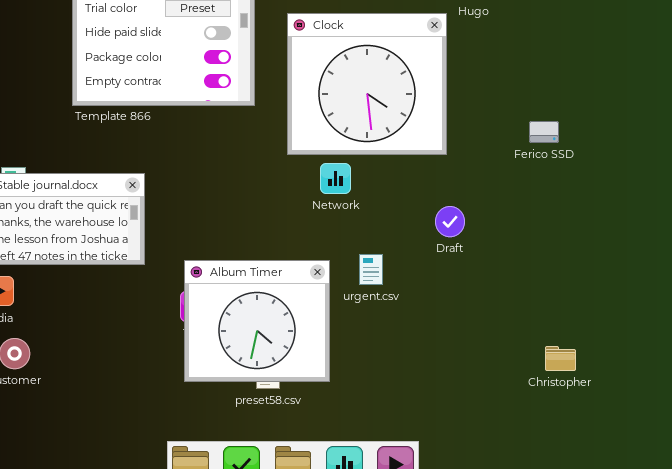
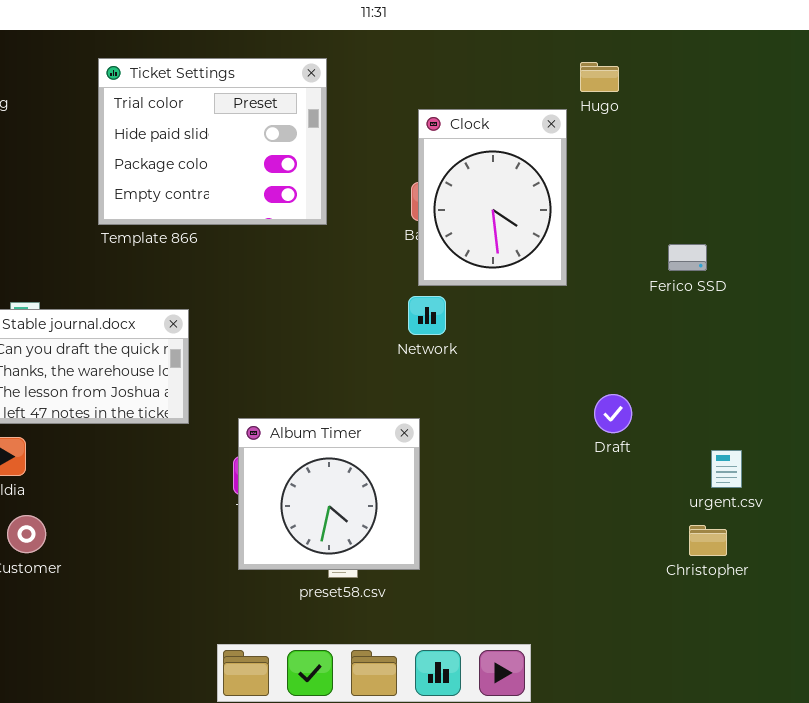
Clock: [287,13,447,155] -> [418,109,567,286], resized
Draft: [435,206,465,237] -> [594,394,632,433], moved
urgent.csv: [359,254,383,285] -> [711,450,742,488], moved

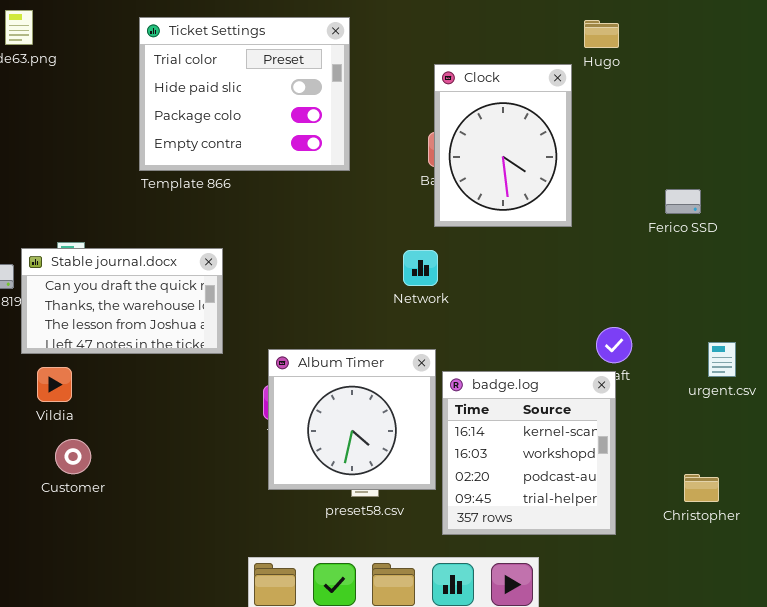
Network: [408,296,446,335] -> [403,250,438,286], moved
badge.log: none -> [442,371,616,535], opened
urgent.csv: [711,450,742,488] -> [708,342,736,377], moved
Christopher: [689,525,727,556] -> [684,474,719,502], moved

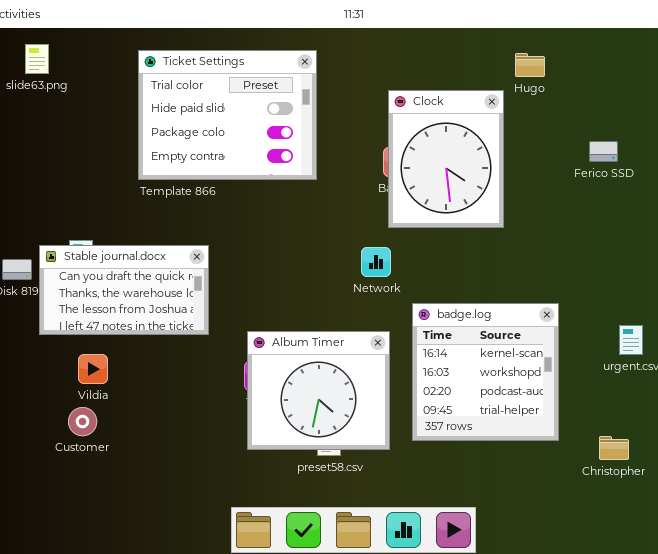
Ferico SSD: [665,189,701,214] -> [589,141,618,162], moved
Vildia: [37,367,72,402] -> [78,354,108,384], moved
badge.log: [442,371,616,535] -> [412,303,559,441], moved

